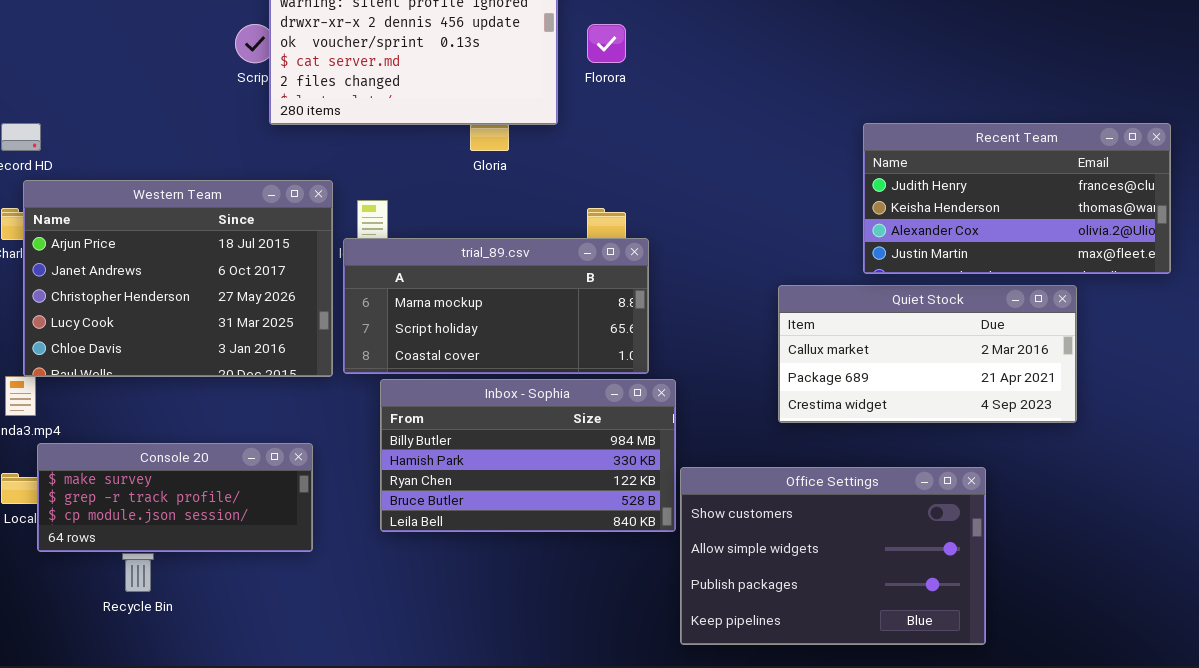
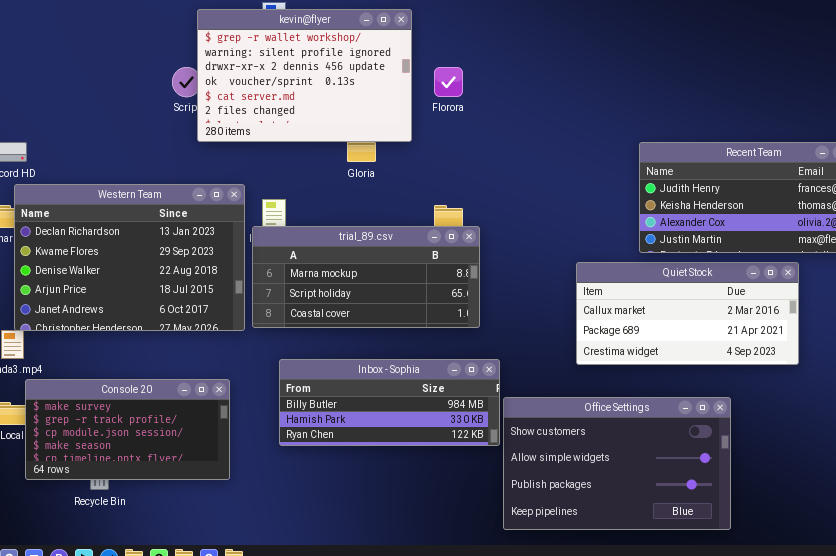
Western Team: [23,180,333,377] -> [14,184,245,331], scrolled up 3 rows
Inbox - Sophia: [380,379,676,532] -> [279,359,500,446], resized
Console 20: [37,443,313,552] -> [25,379,230,480], resized

